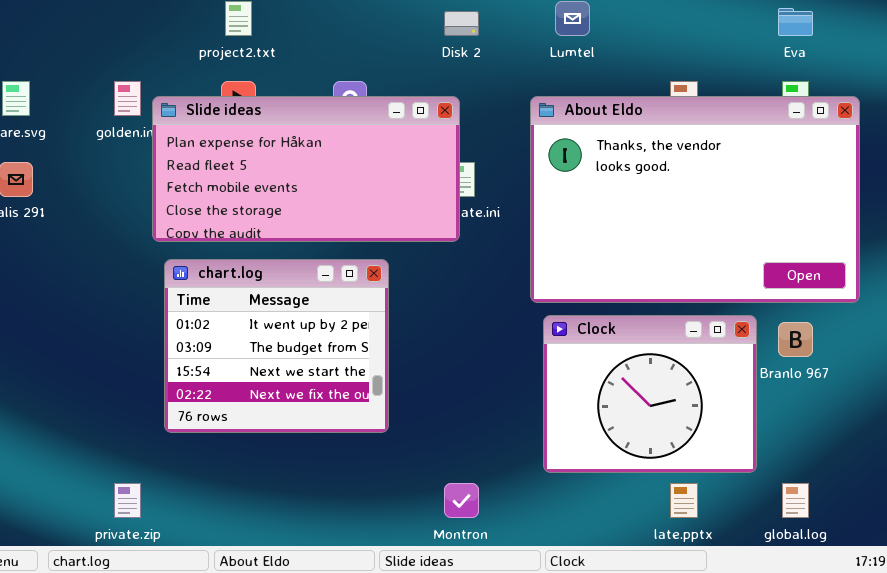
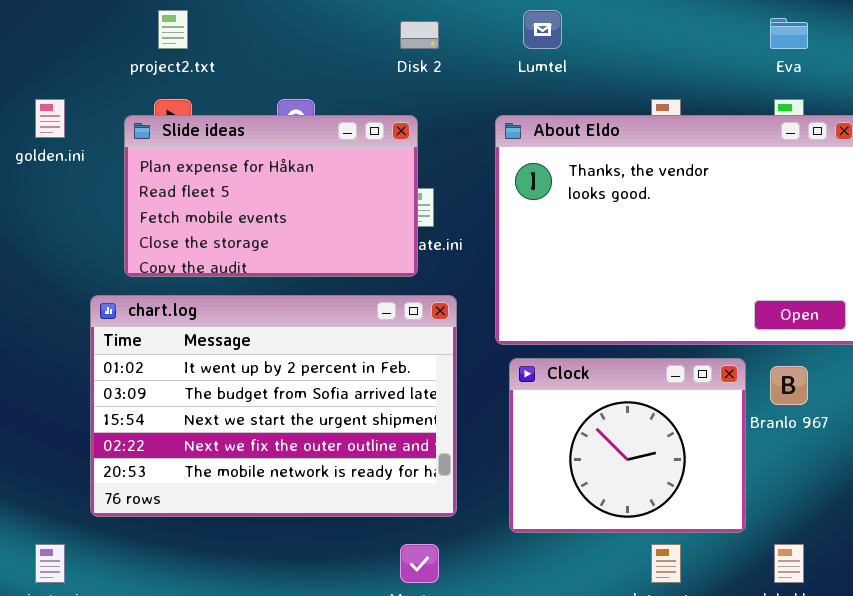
Slide ideas: [152,96,460,242] -> [124,115,418,277], resized
chart.log: [164,259,389,433] -> [90,295,457,517], resized

